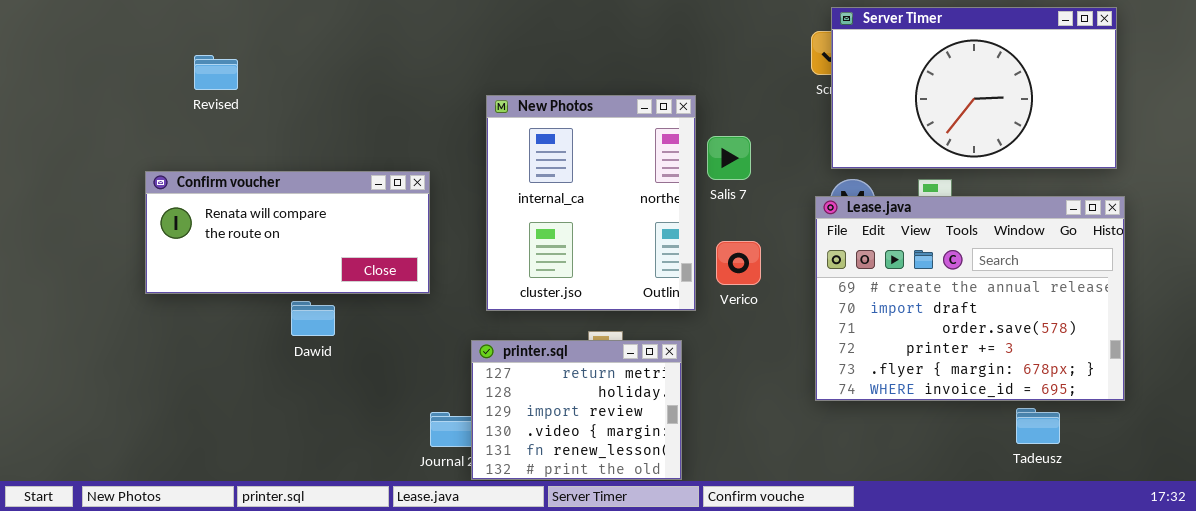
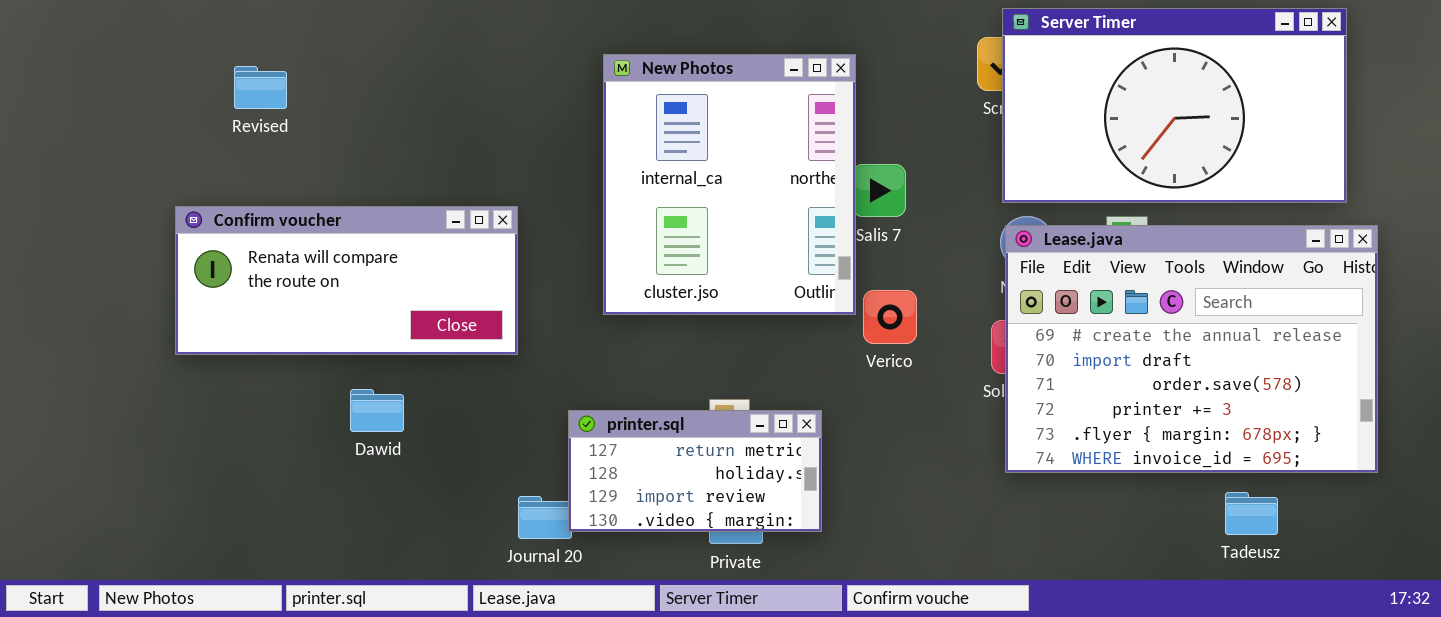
New Photos: [486,95,696,311] -> [603,54,856,315], moved
Lease.java: [815,196,1125,401] -> [1005,225,1378,473], moved
Dawid: [291,301,335,336] -> [350,389,404,432], moved
printer.sql: [471,340,682,480] -> [568,410,822,532], resized

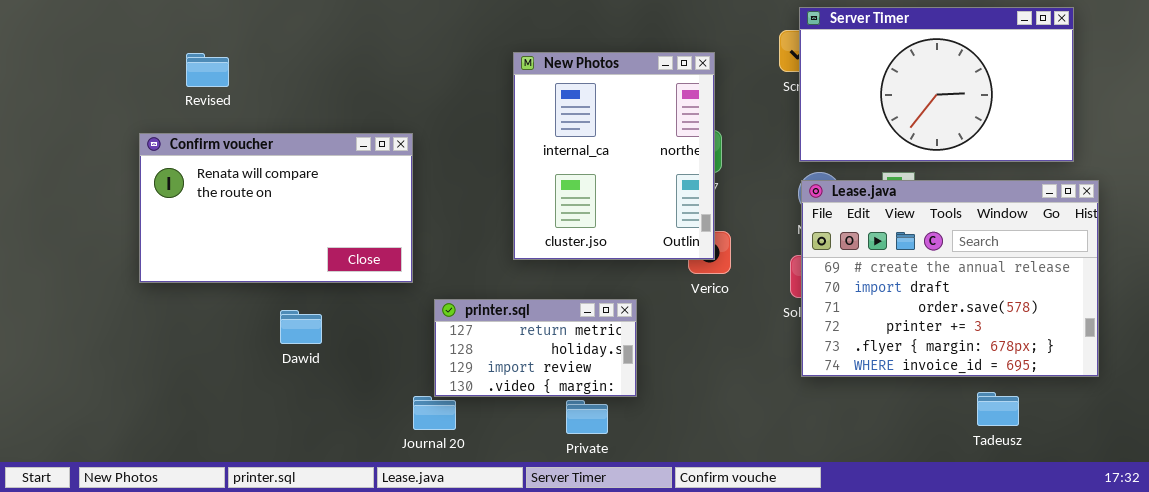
New Photos: [603,54,856,315] -> [513,52,715,260], moved
Confirm voucher: [175,206,518,355] -> [139,133,413,283], resized
printer.sql: [568,410,822,532] -> [434,299,637,397], moved

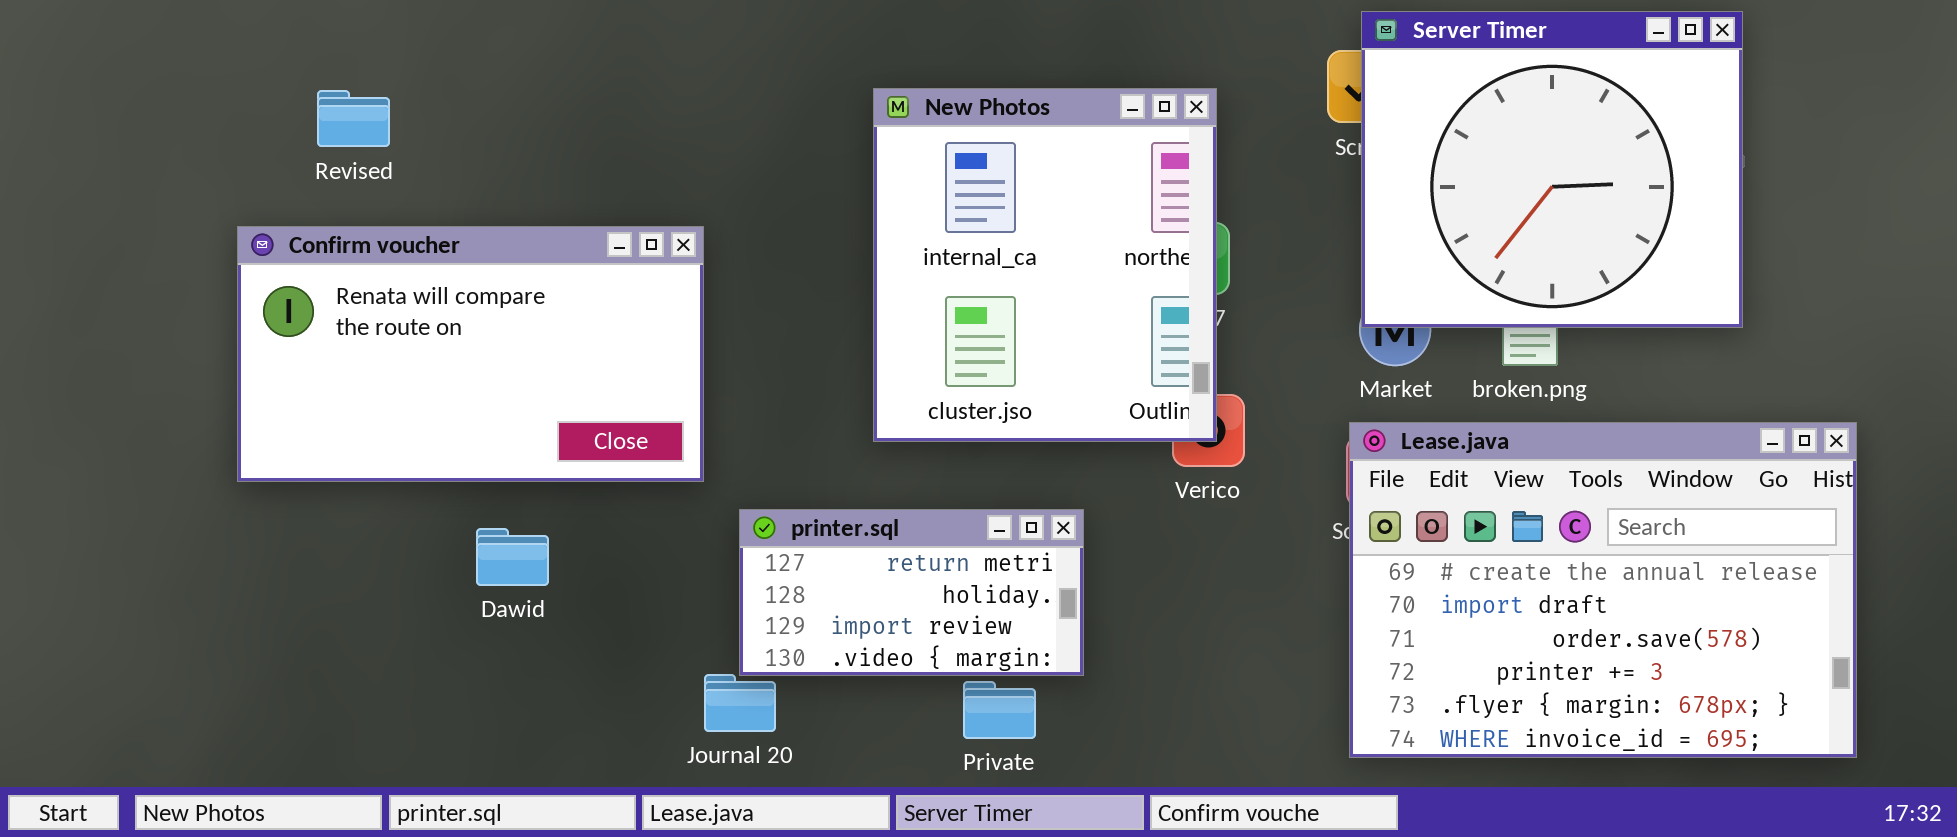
Server Timer: [799,7,1074,162] -> [1361,11,1743,328], resized
Lease.java: [801,180,1099,377] -> [1349,422,1857,758], moved

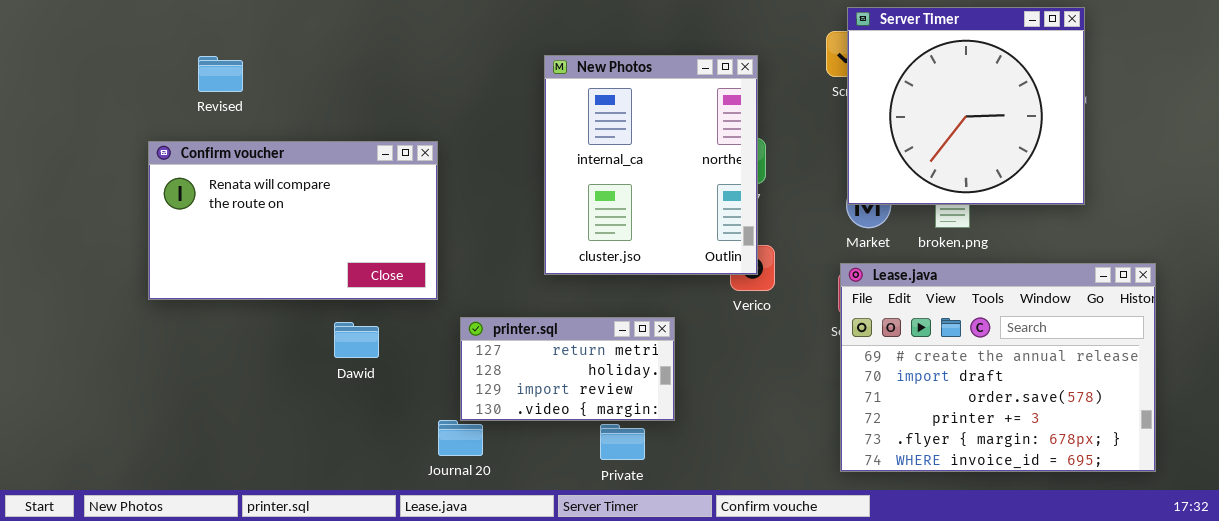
Dawid: [476,528,549,586] -> [334,322,379,358], moved

